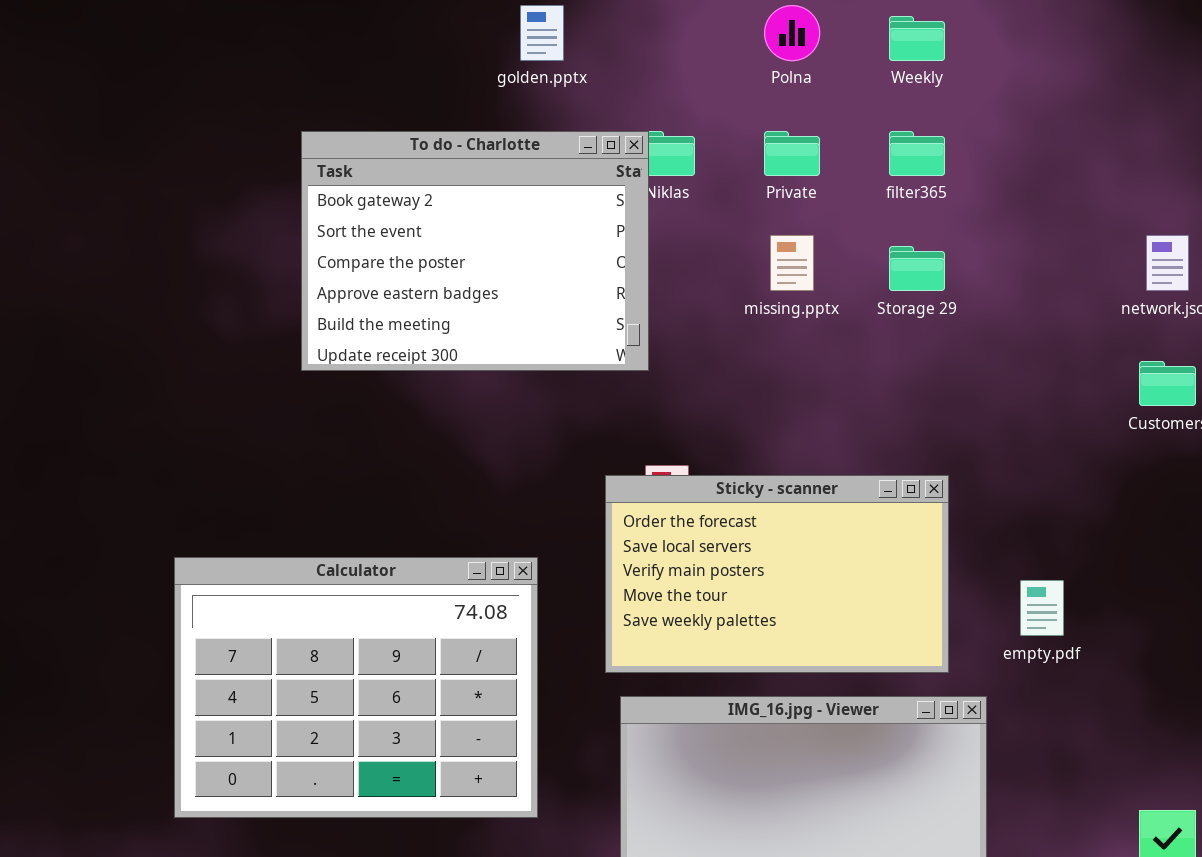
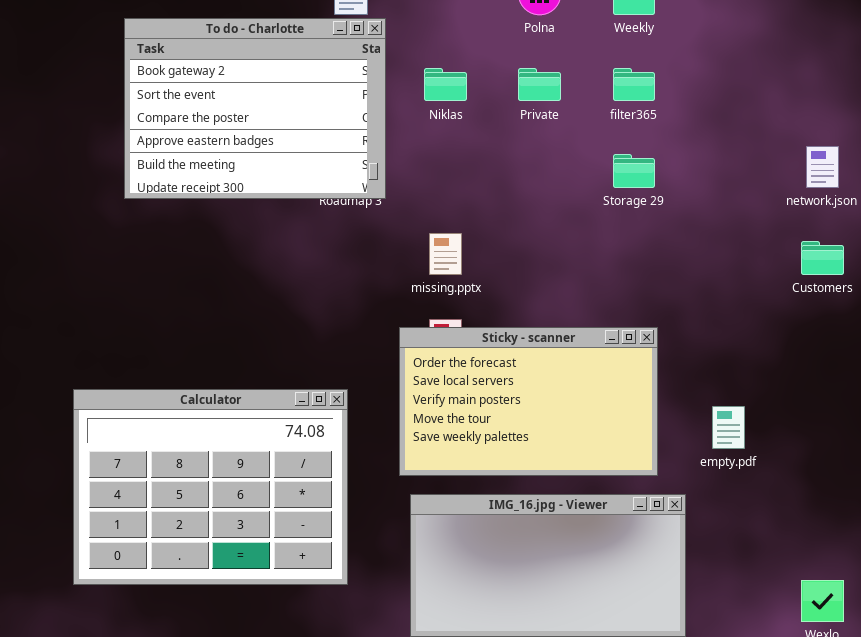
To do - Charlotte: [301,131,649,371] -> [124,18,386,199], moved
missing.pptx: [770,235,814,291] -> [429,233,462,275], moved

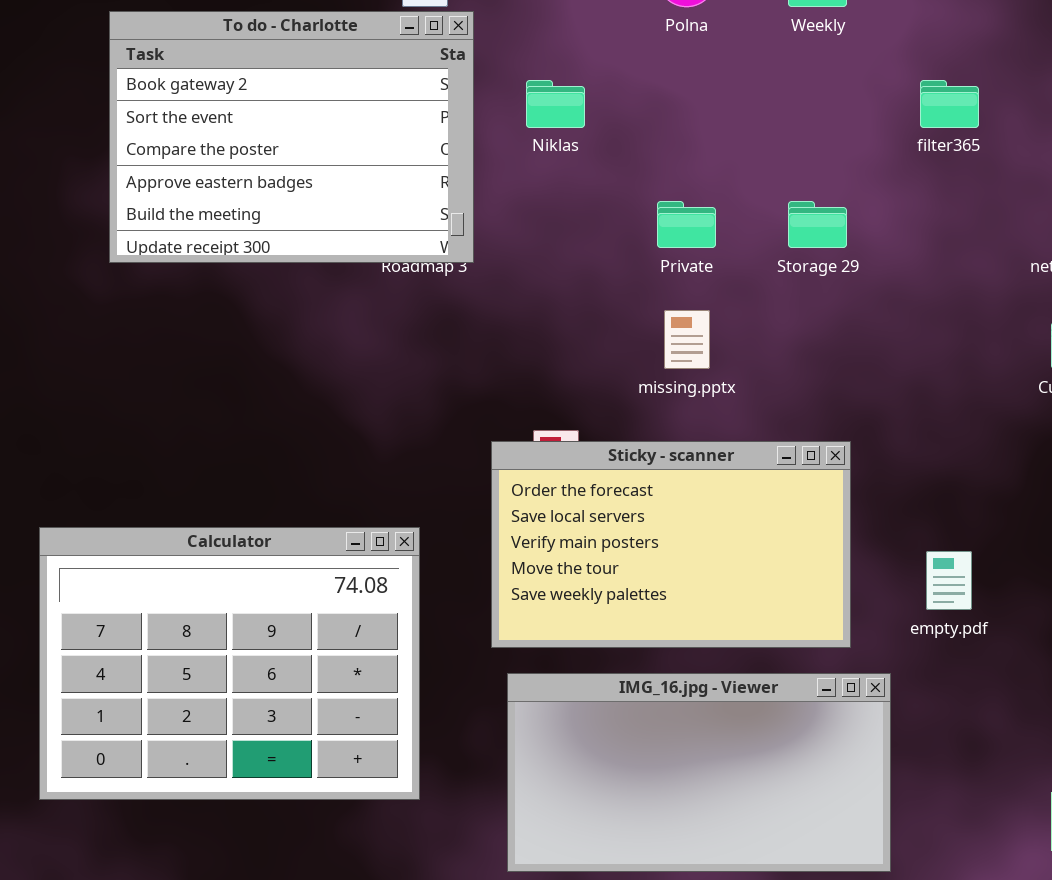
Private: [518,68,561,101] -> [657,201,716,248], moved
filter365: [613,68,655,101] -> [920,80,979,128], moved
missing.pptx: [429,233,462,275] -> [664,310,710,369], moved

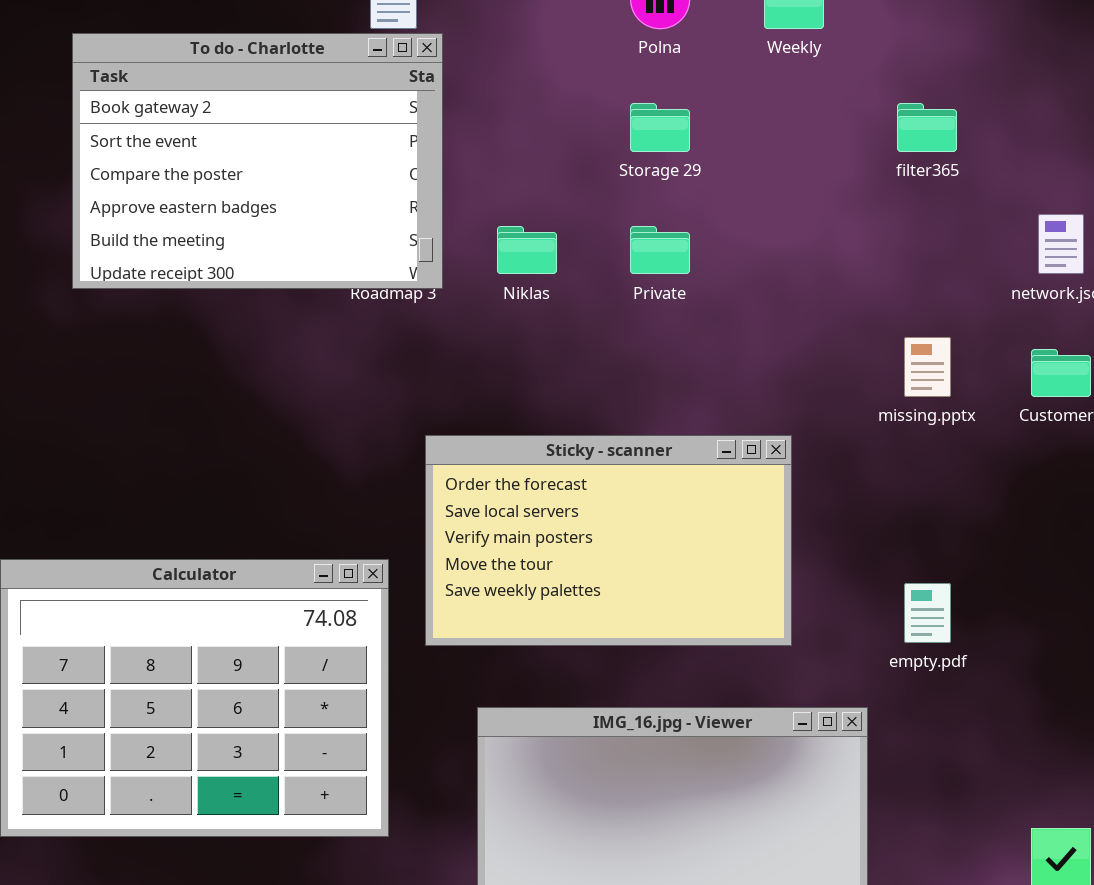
Niklas: [526,80,585,128] -> [497,226,557,274], moved
Storage 29: [788,201,847,248] -> [630,103,690,152], moved
missing.pptx: [664,310,710,369] -> [904,337,951,397], moved
Sticky - scanner: [491,441,851,648] -> [425,435,792,646], moved

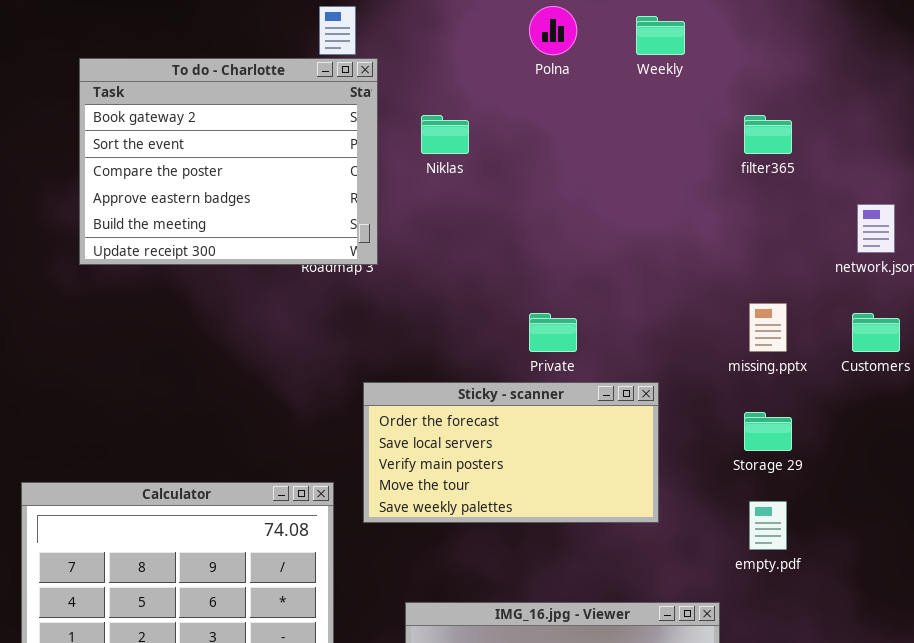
Storage 29: [630,103,690,152] -> [744,412,792,451], moved
Niklas: [497,226,557,274] -> [421,115,469,154], moved
Private: [630,226,690,274] -> [529,313,577,352], moved
Sticky - scanner: [425,435,792,646] -> [363,382,659,523], resized

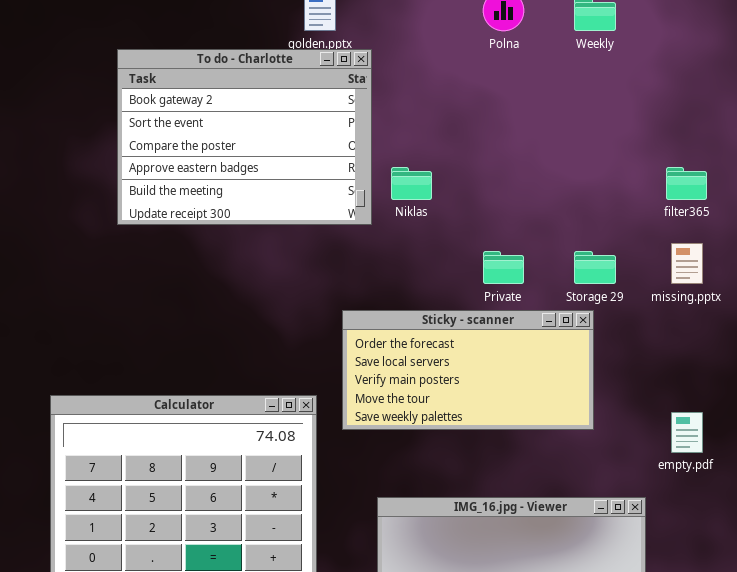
To do - Charlotte: [79,58,378,265] -> [117,49,372,225], moved
Niklas: [421,115,469,154] -> [391,167,432,200], moved
filter365: [744,115,792,154] -> [666,167,707,200], moved
Storage 29: [744,412,792,451] -> [574,251,616,284], moved

